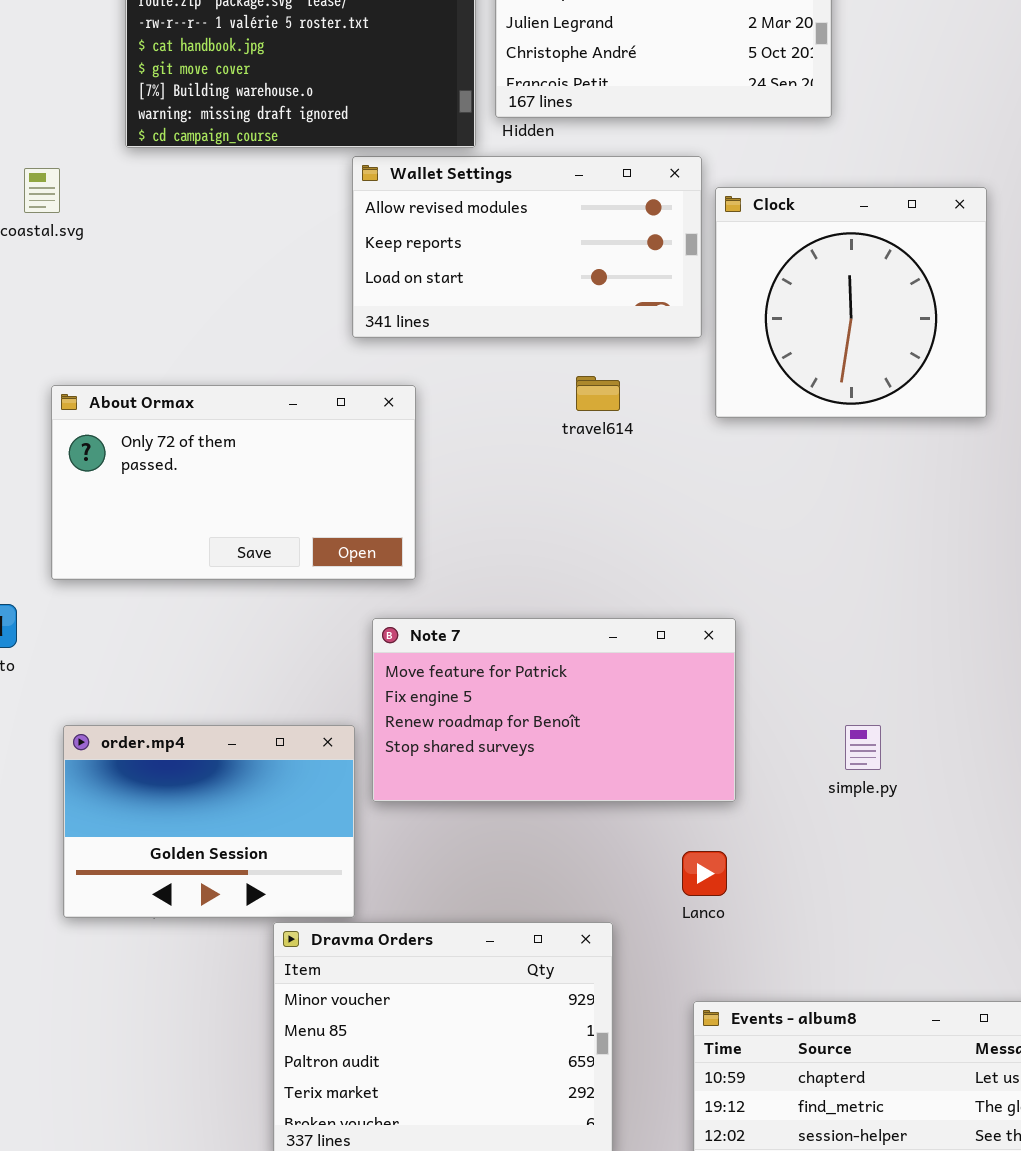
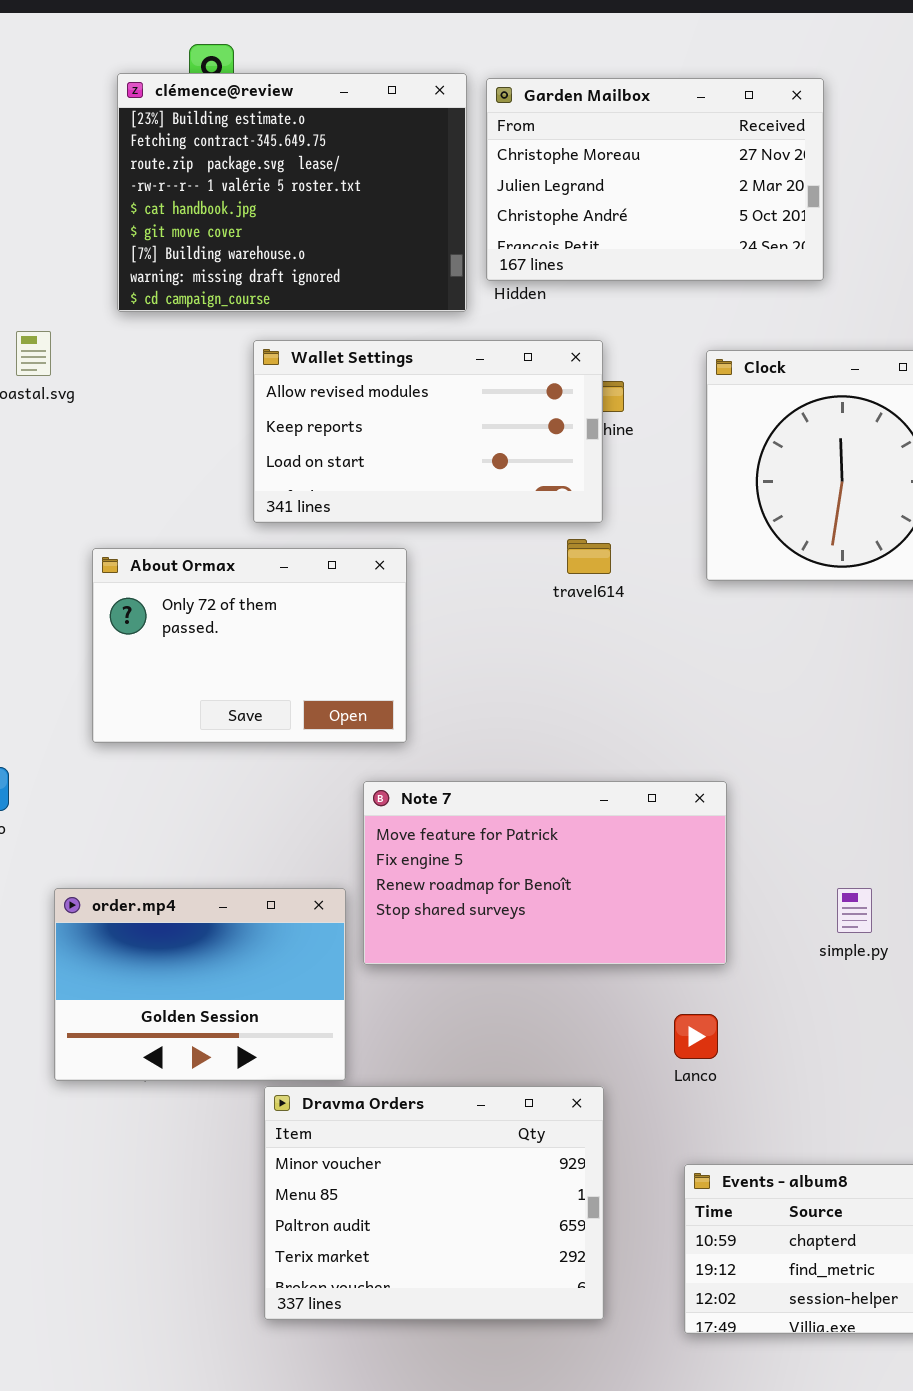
Wallet Settings: [352,156,702,338] -> [253,340,603,523], moved
About Ormax: [51,385,416,580] -> [92,548,407,743], resized

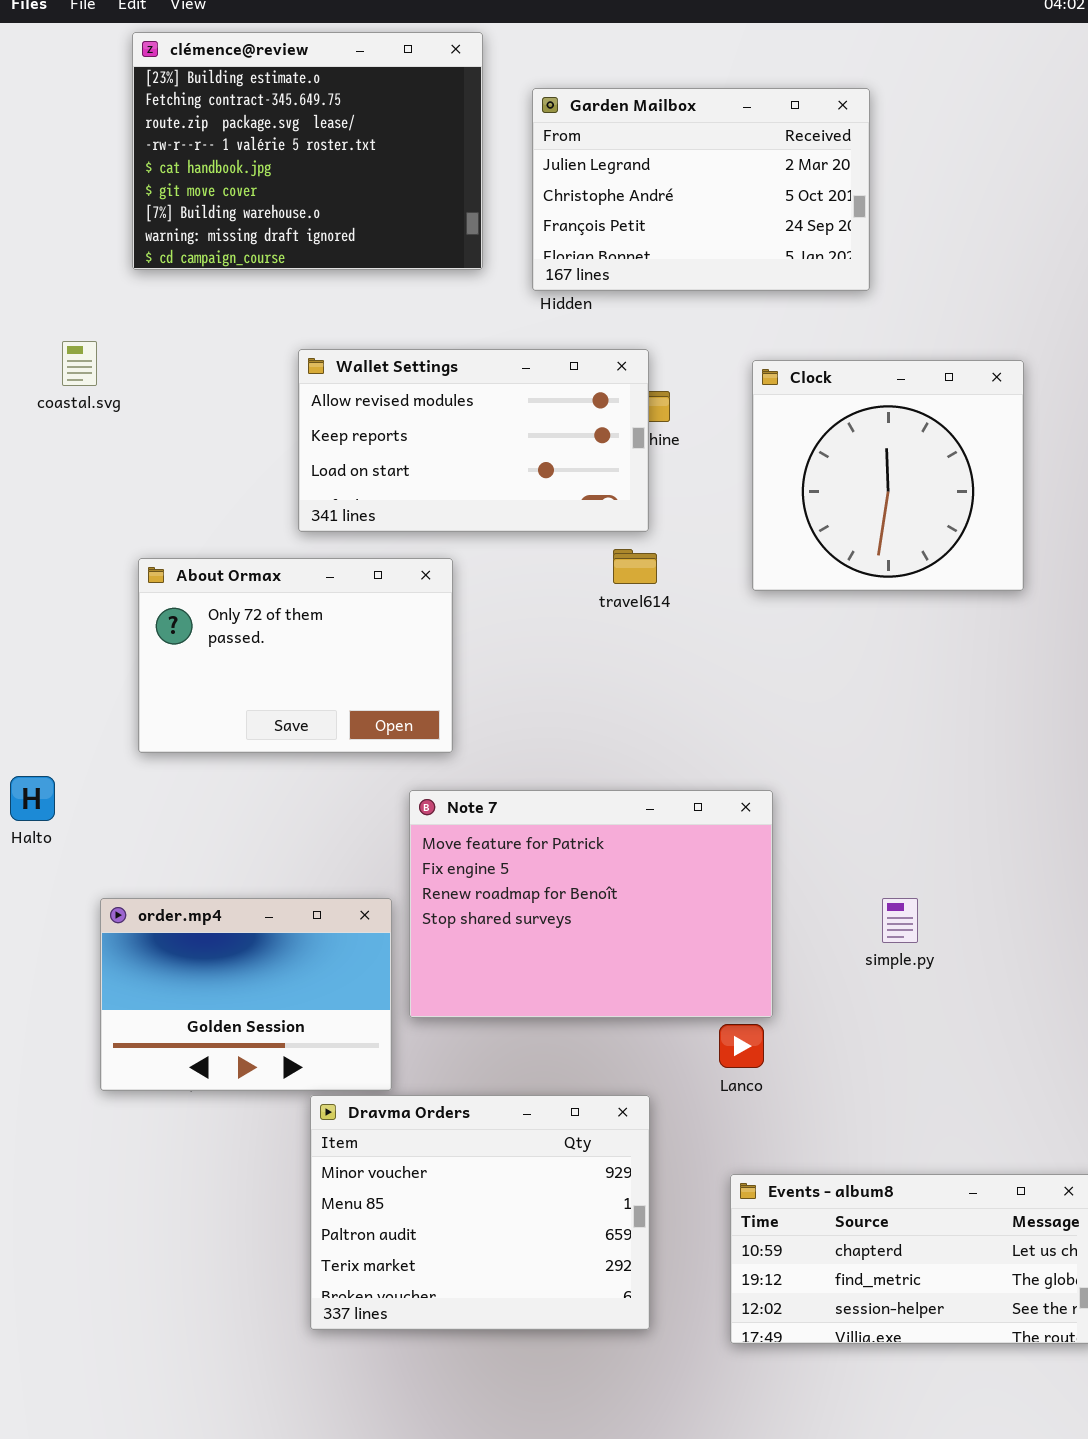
clémence@review: [117,73,467,312] -> [132,32,483,270], moved
Garden Mailbox: [486,78,824,281] -> [532,88,870,291], scrolled down 1 row
Note 7: [363,781,727,965] -> [409,790,773,1018], resized

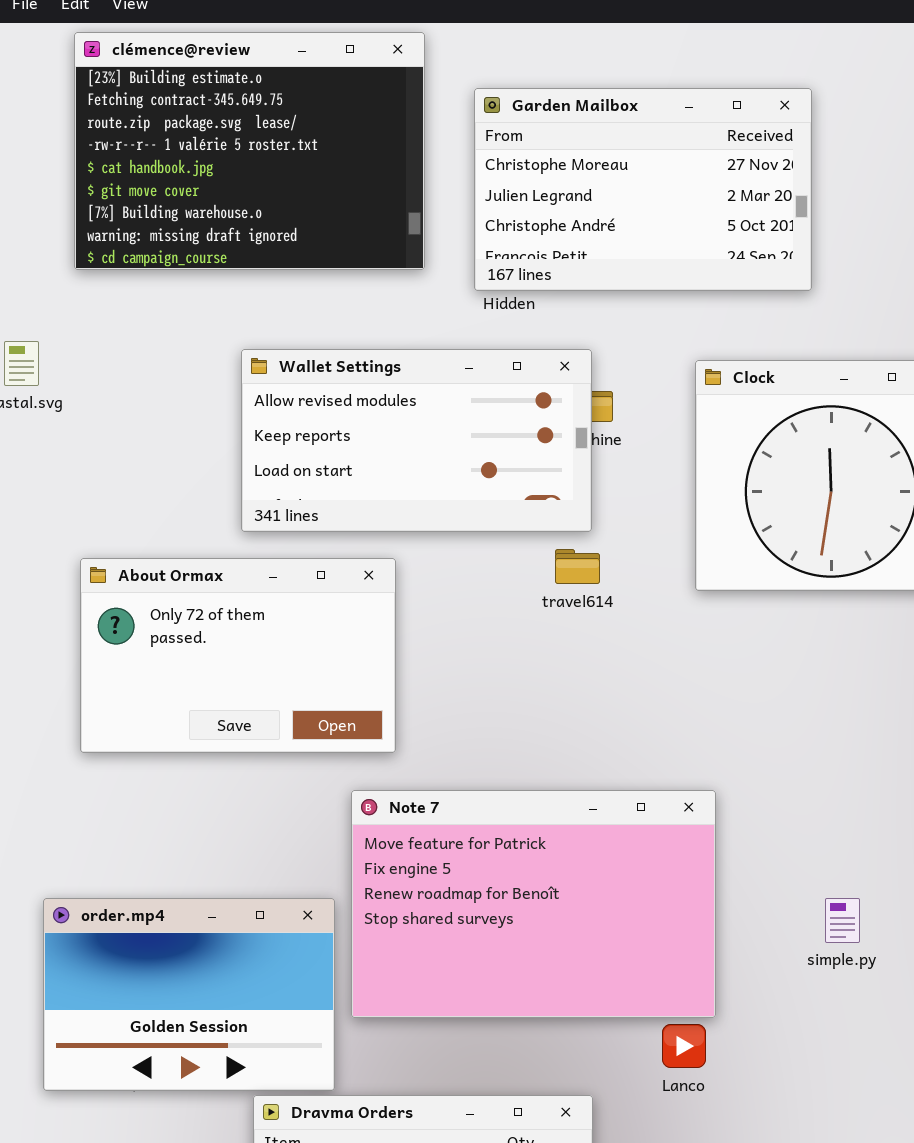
Garden Mailbox: [532,88,870,291] -> [474,88,812,291], scrolled up 1 row

